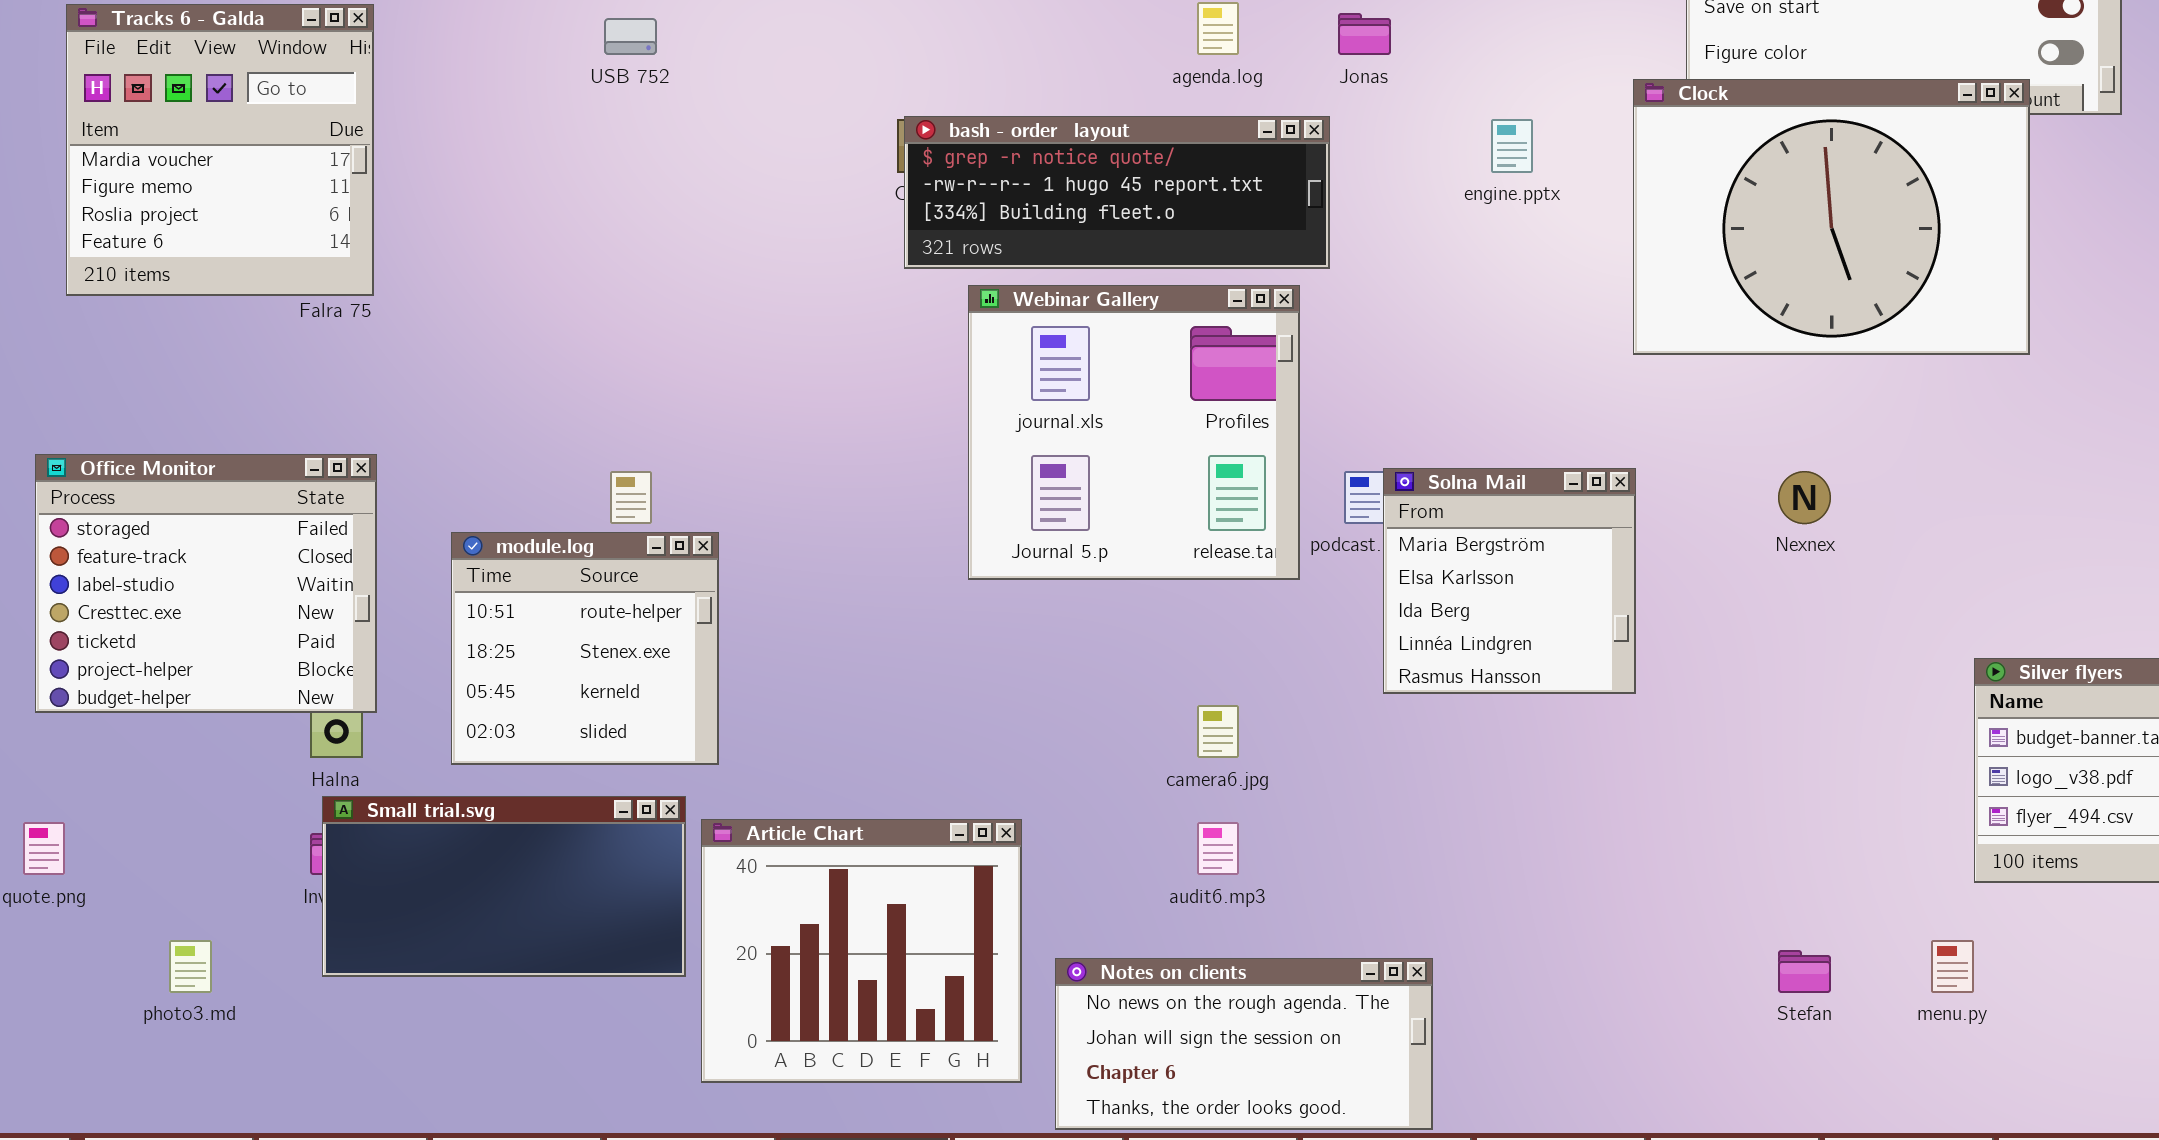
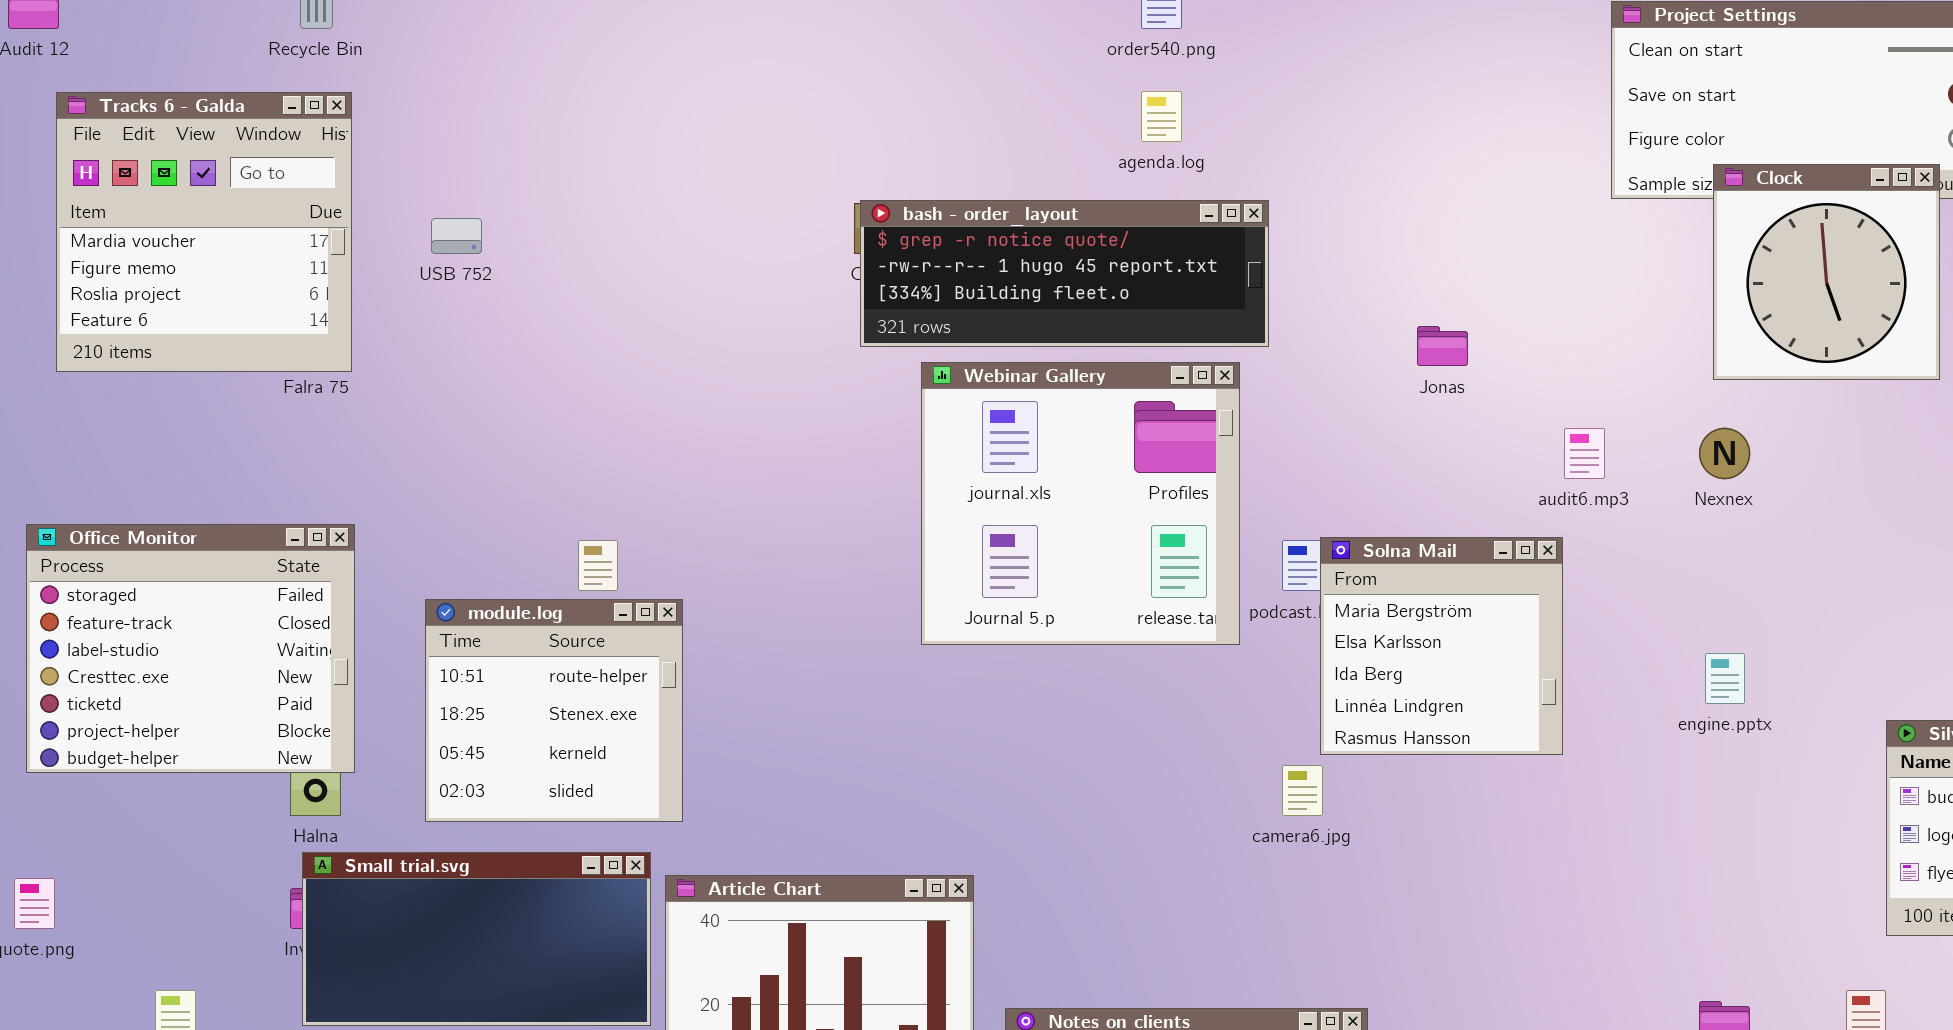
Jonas: [1338,13,1391,55] -> [1417,326,1468,366], moved
USB 752: [604,18,657,55] -> [431,218,482,254], moved
Clock: [1633,79,2030,355] -> [1713,164,1940,380], resized
engine.pptx: [1491,119,1533,173] -> [1705,653,1745,704], moved
Nexnex: [1778,471,1831,524] -> [1699,428,1750,479], moved
camera6.jpg: [1197,705,1239,758] -> [1282,765,1323,816], moved
audit6.mp3: [1197,822,1239,875] -> [1564,428,1605,479], moved

